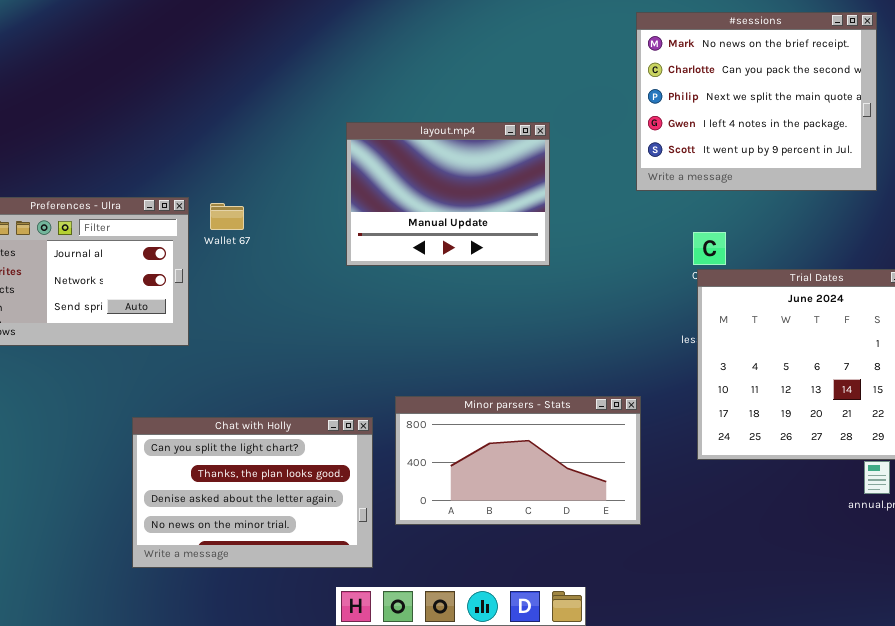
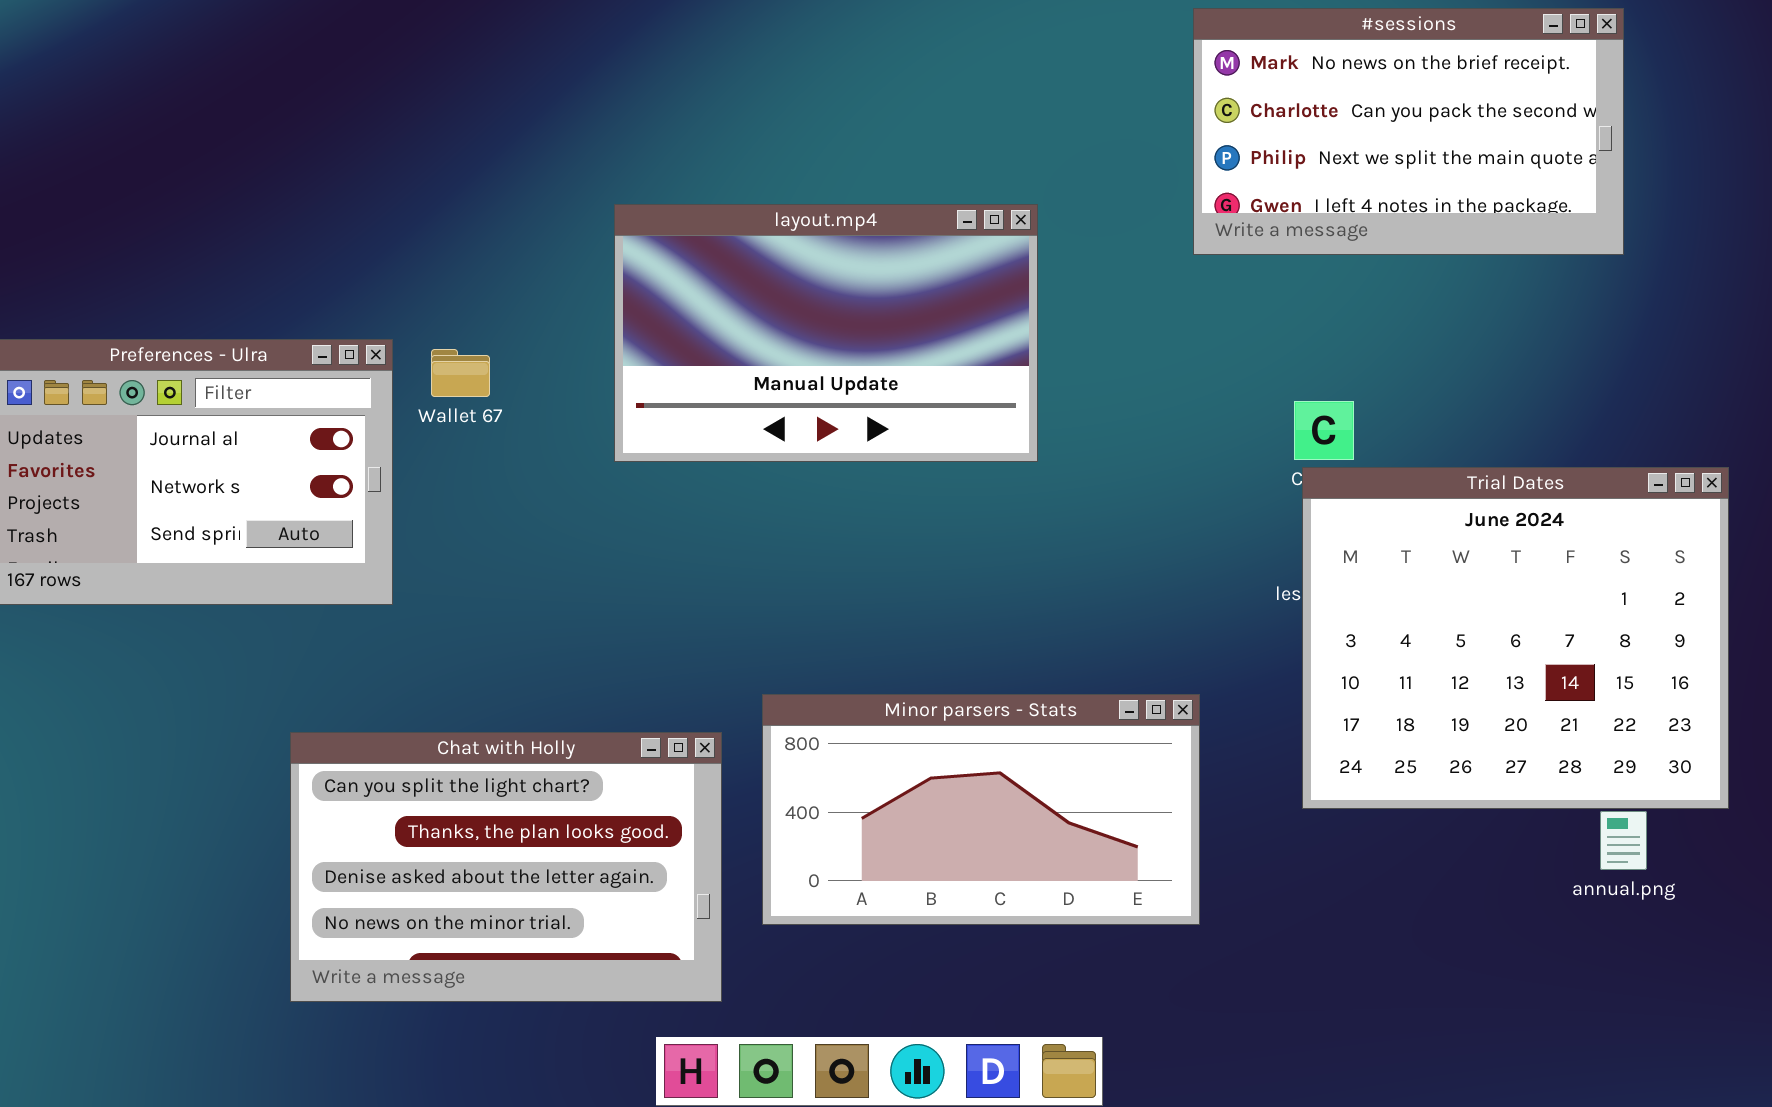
#sessions: [636,12,877,191] -> [1193,8,1624,255], resized
layout.mp4: [346,122,550,266] -> [614,204,1038,462], resized

